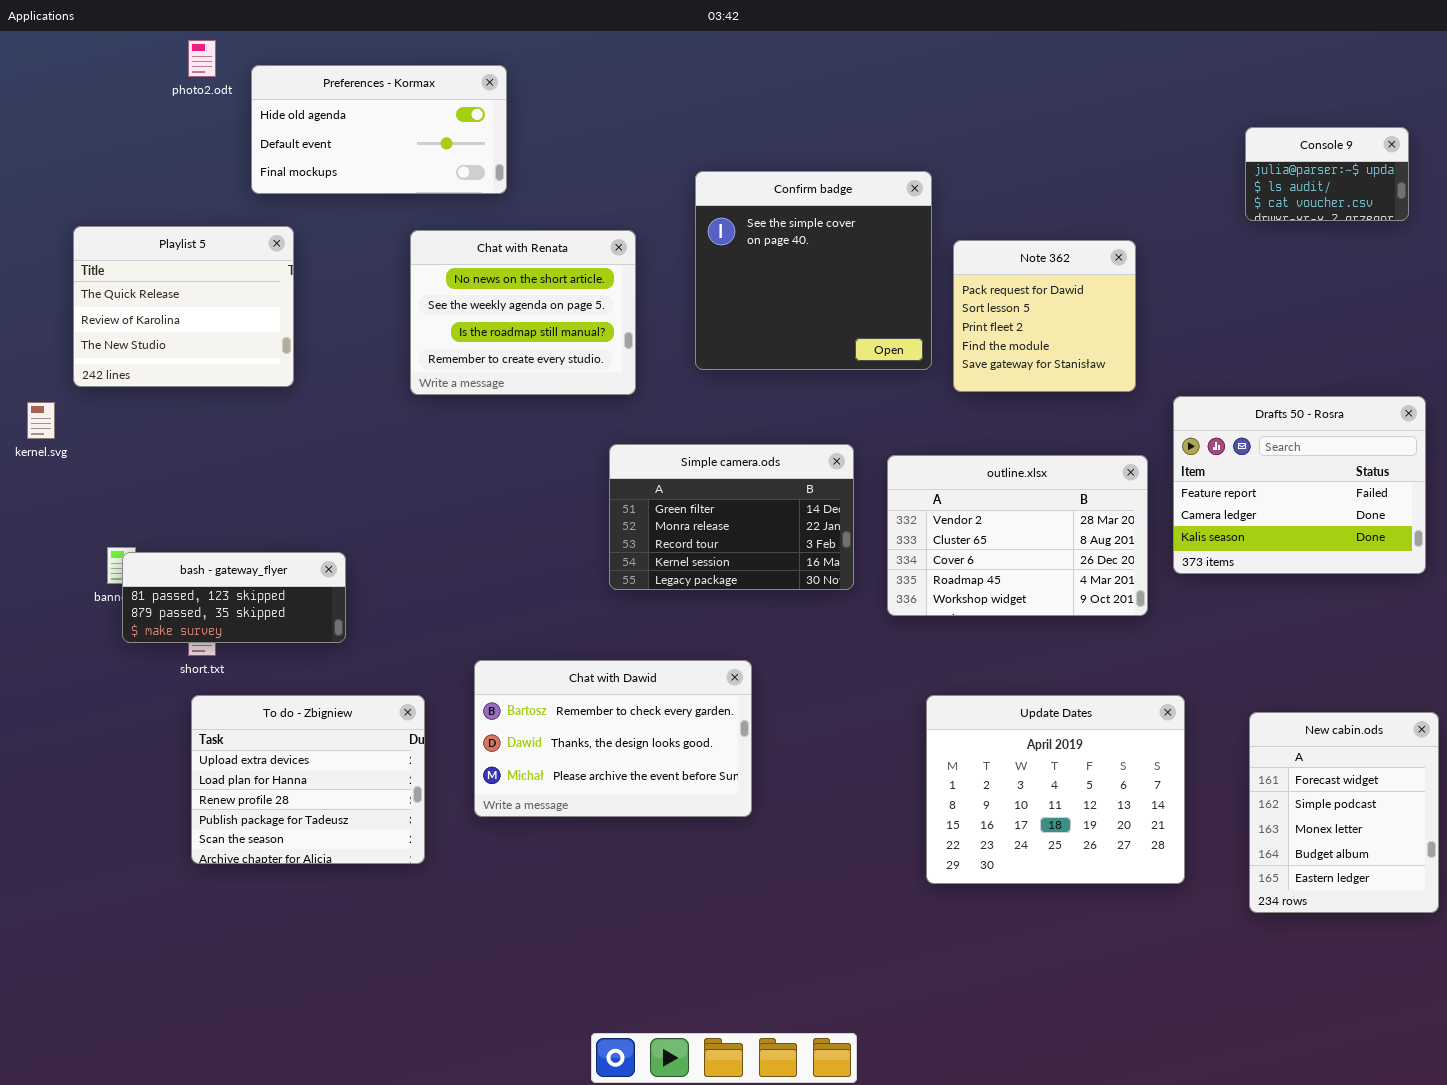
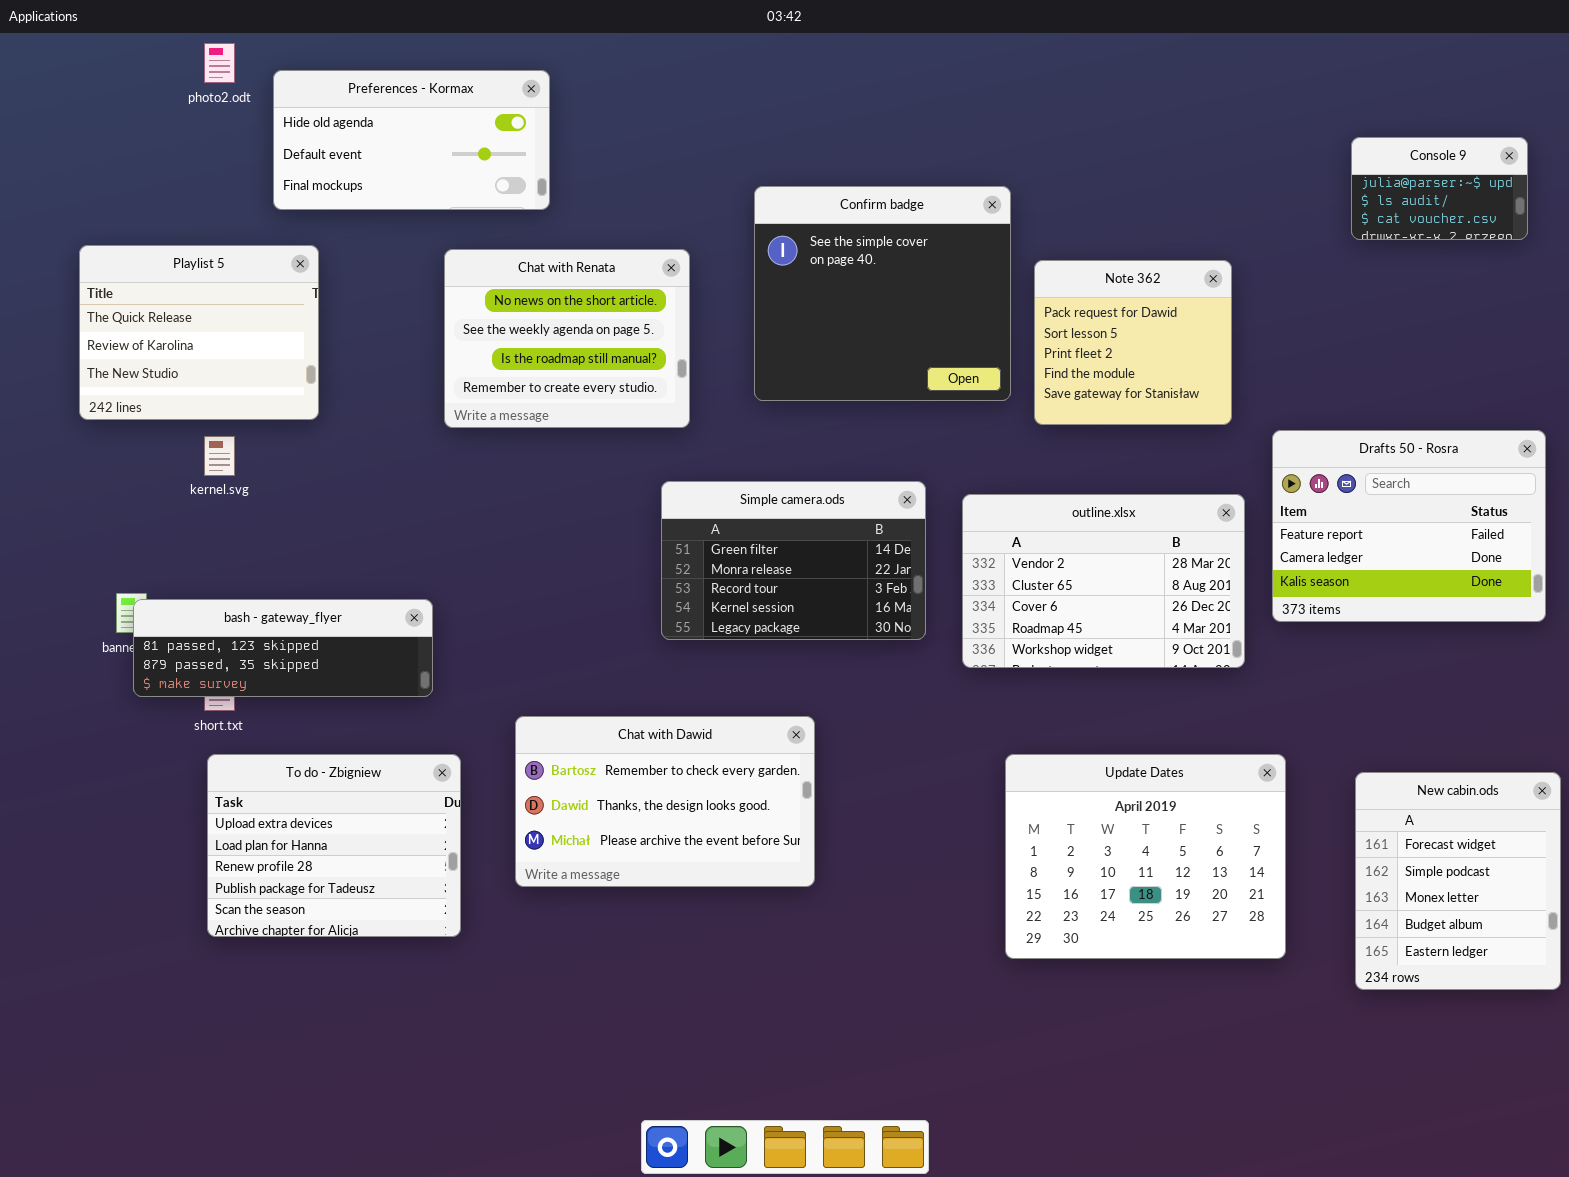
kernel.svg: [27,402,55,439] -> [204,436,235,476], moved
bash - gateway_flyer: [122,552,346,643] -> [133,599,433,697], resized

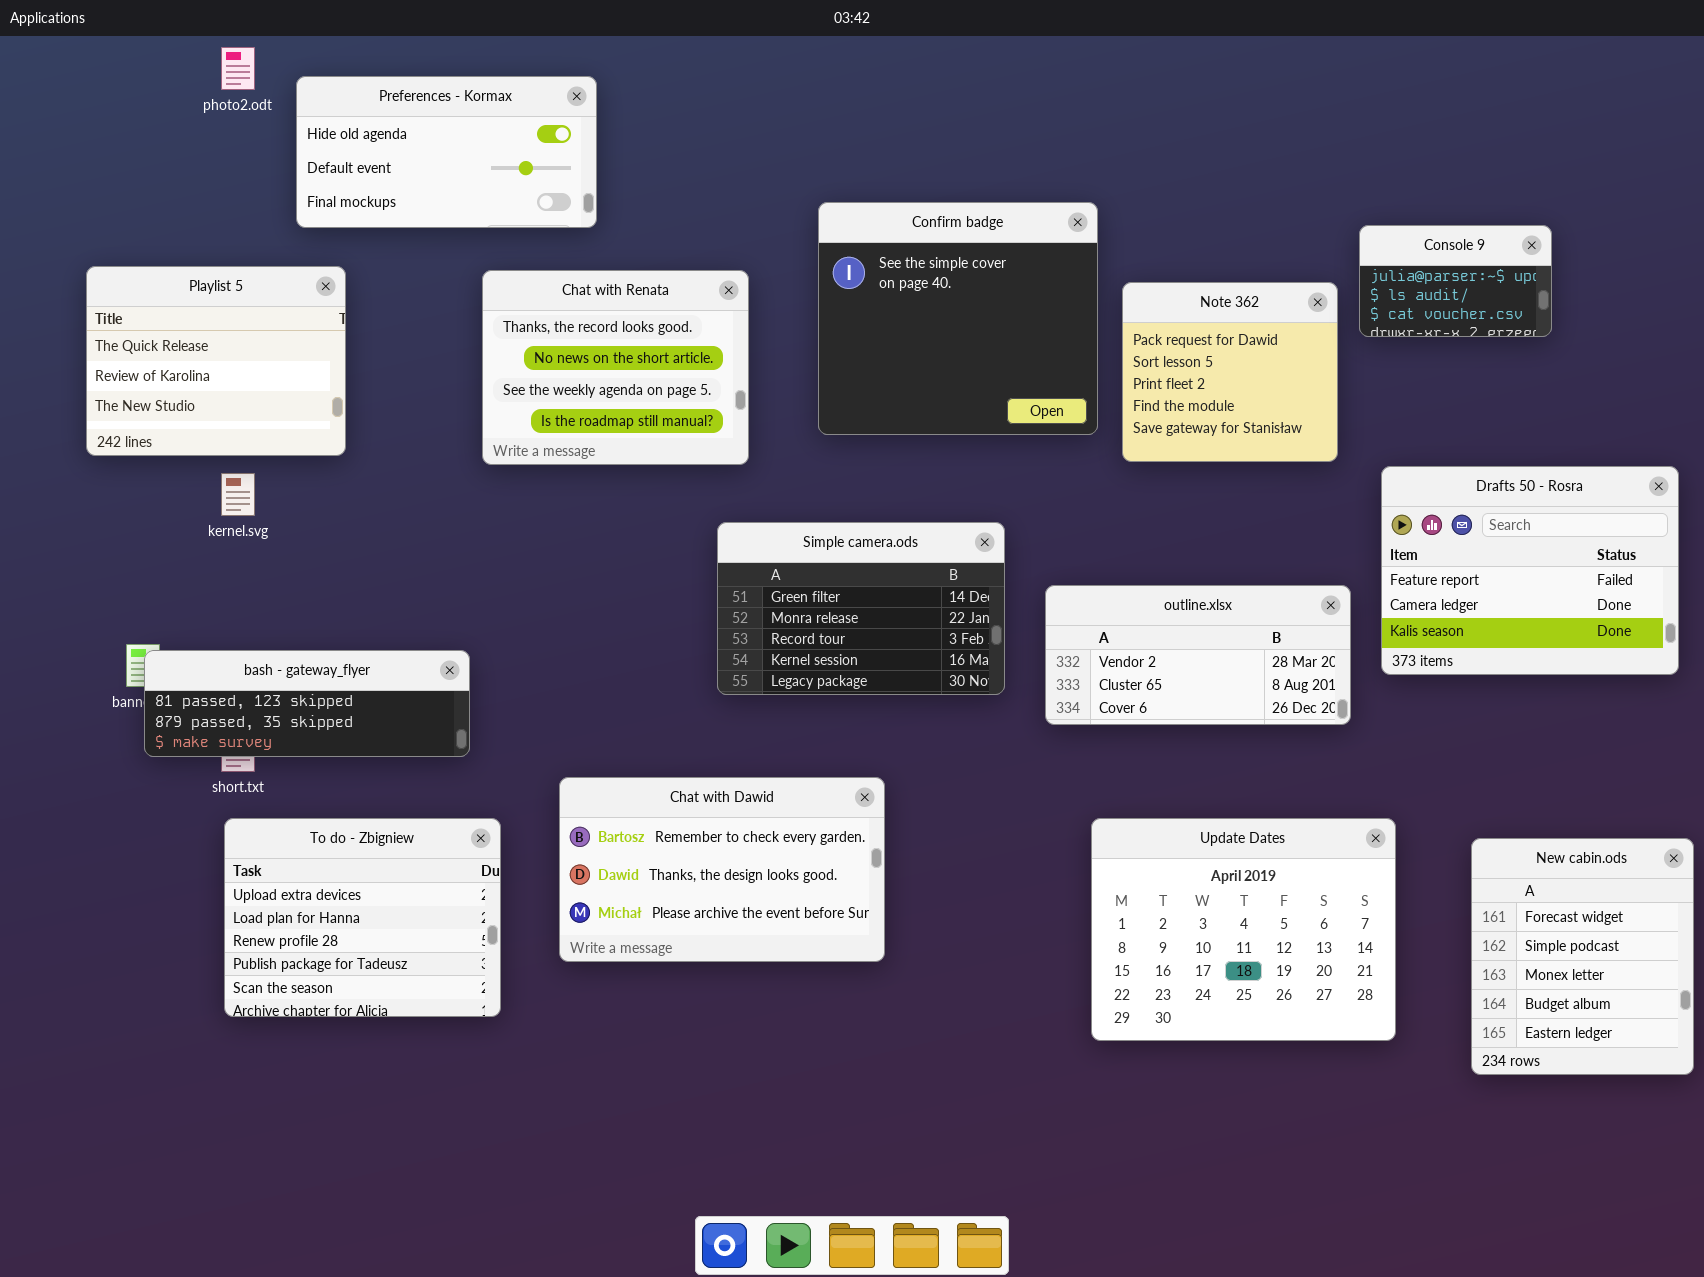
Console 9: [1351,137,1528,240] -> [1359,225,1552,337], moved
Chat with Renata: [444,249,690,428] -> [482,270,749,465], scrolled up 1 row
outline.xlsx: [962,494,1245,668] -> [1045,585,1351,725], resized

